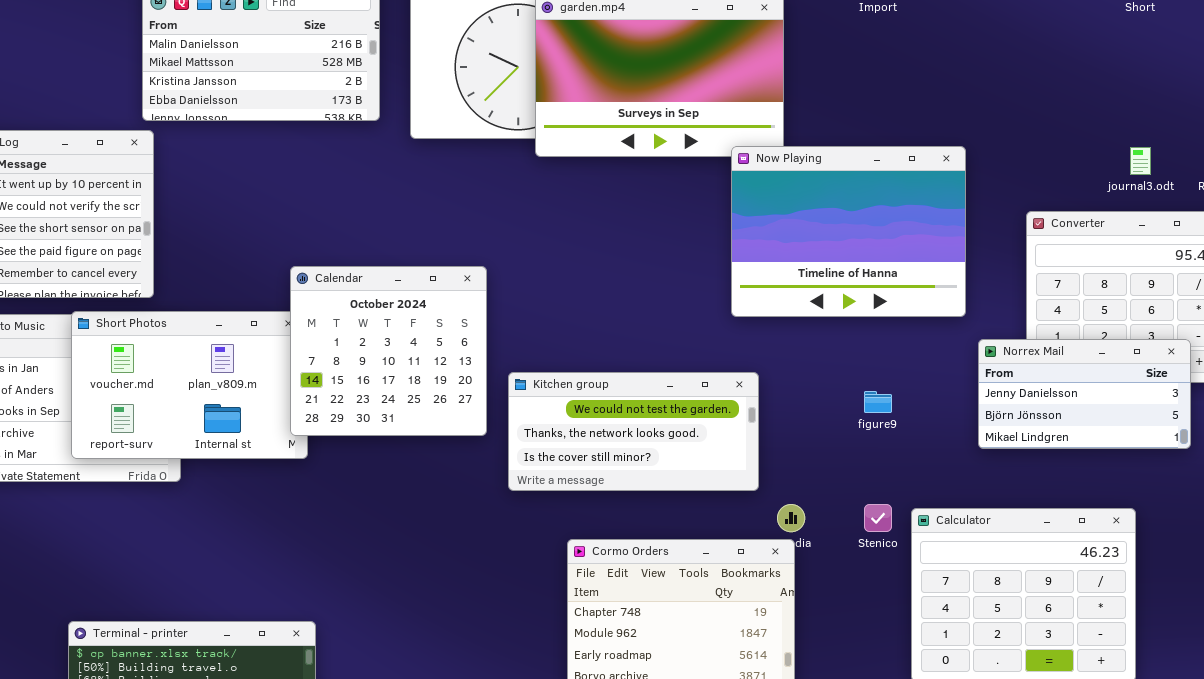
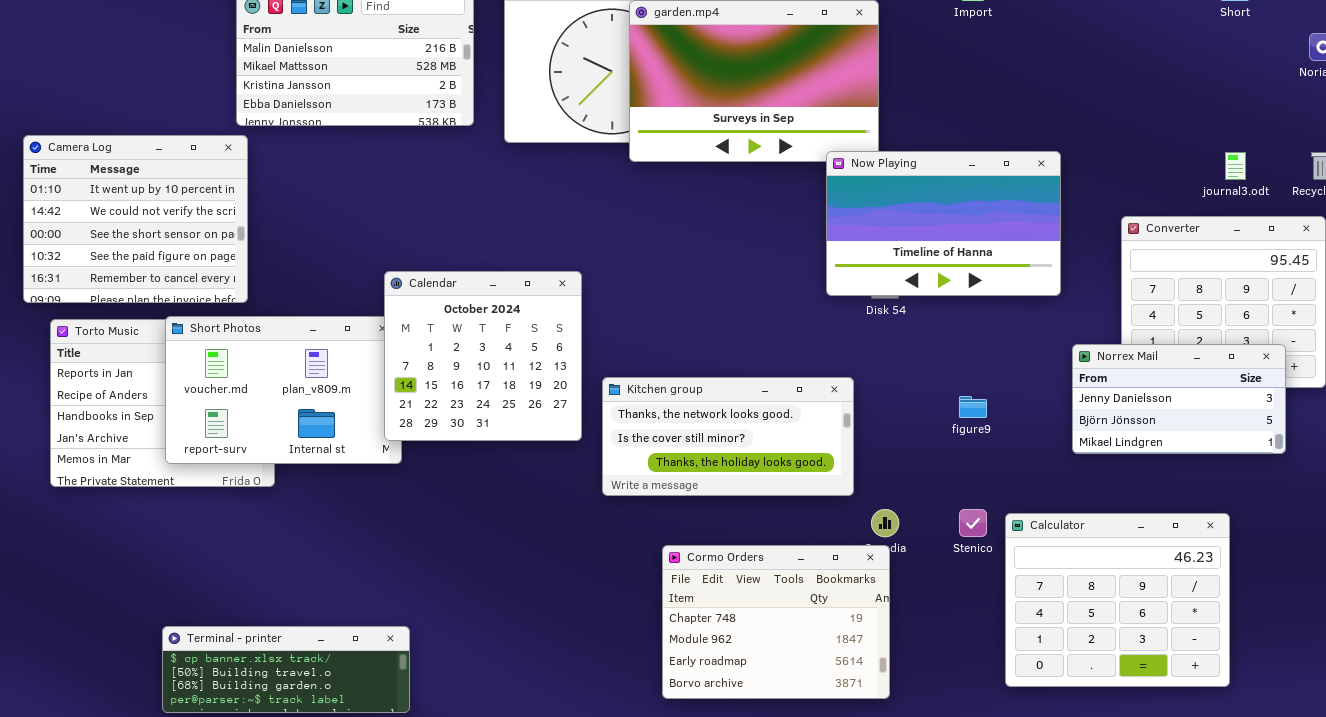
Now Playing: [731,146,966,317] -> [826,151,1061,296], resized
Kitchen group: [508,372,759,491] -> [602,377,854,496], scrolled down 1 row

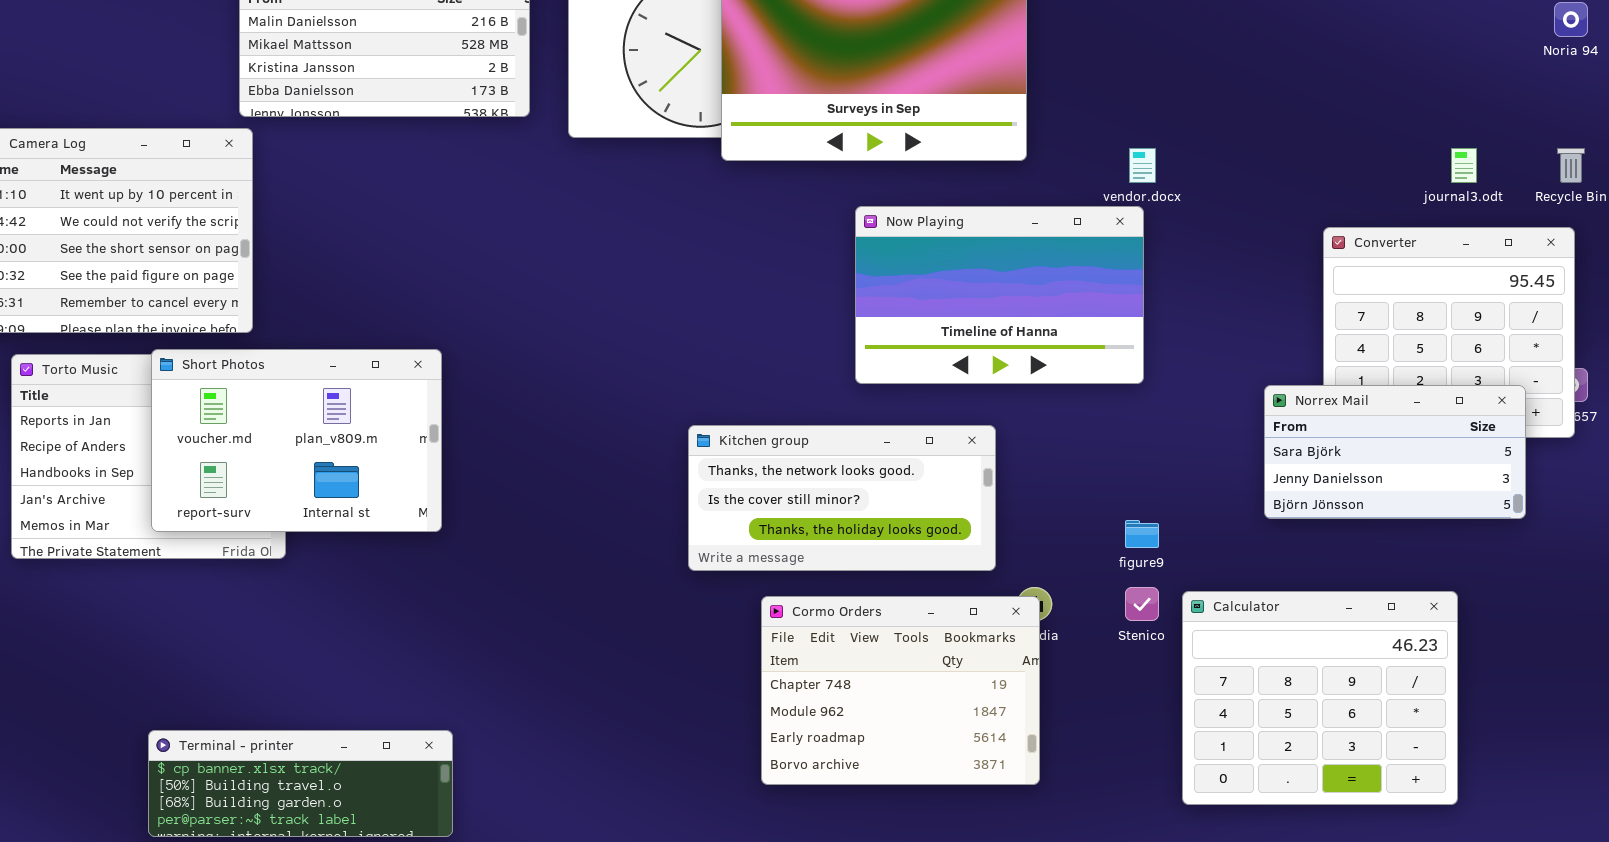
Now Playing: [826,151,1061,296] -> [855,206,1144,384], moved
Calendar: [384,271,582,441] -> none, closed
Norrex Mail: [1072,344,1286,454] -> [1264,385,1526,519], scrolled up 1 row
figure9: [959,396,987,418] -> [1125,520,1159,548], moved
Cormo Orders: [662,545,890,699] -> [761,596,1040,785], moved

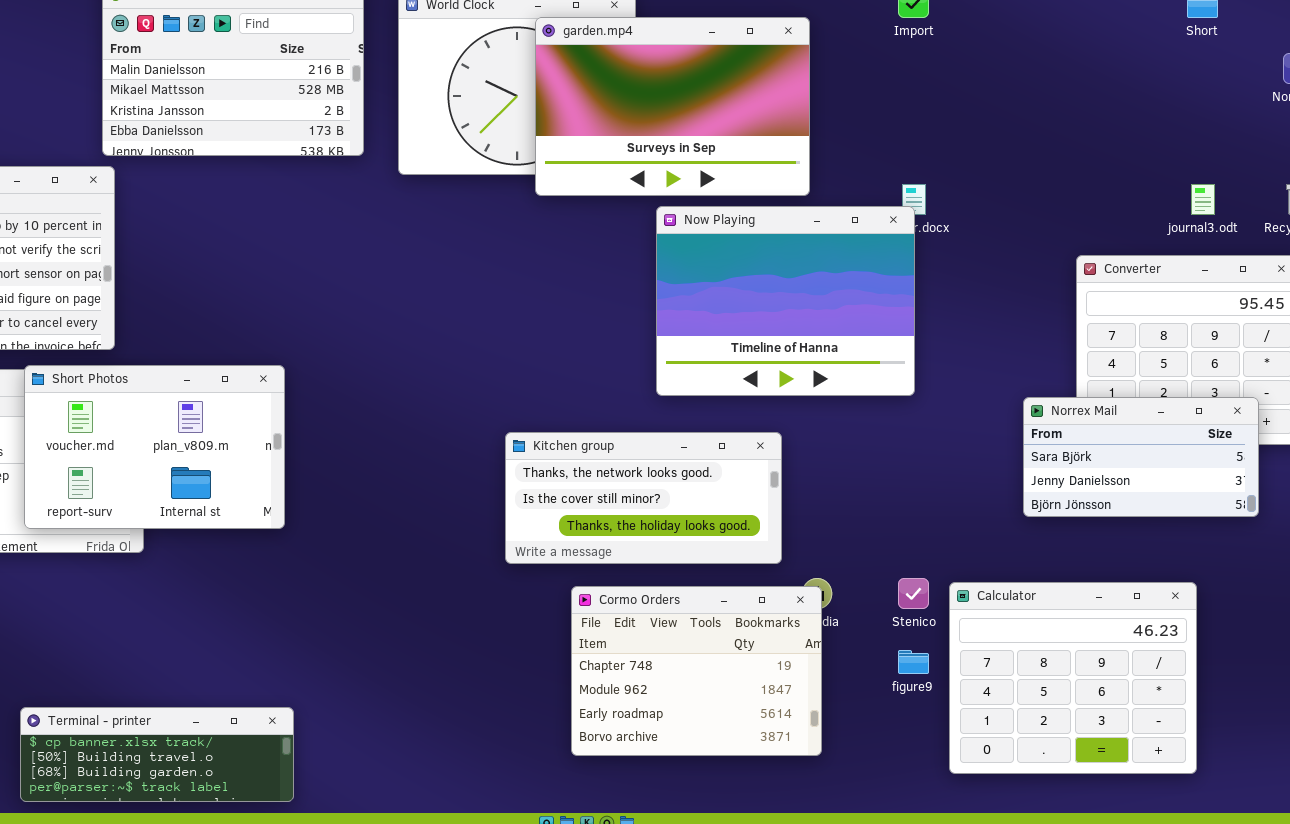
Now Playing: [855,206,1144,384] -> [656,206,915,396], resized
figure9: [1125,520,1159,548] -> [898,650,929,674], moved

